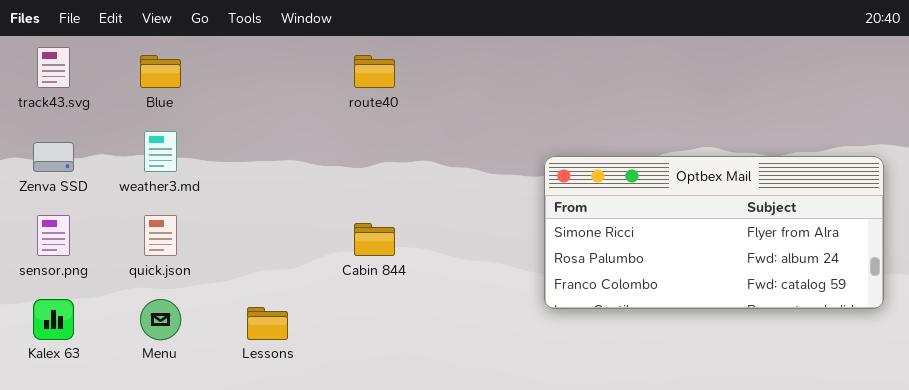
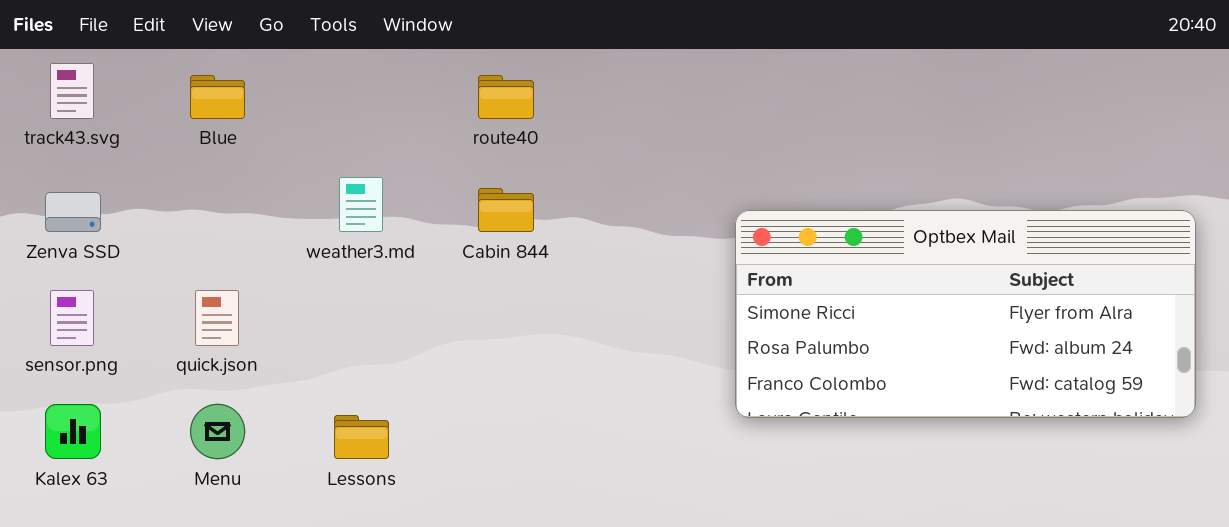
weather3.md: [144,131,177,172] -> [339,177,383,232], moved
Cabin 844: [354,223,395,256] -> [478,188,534,232], moved

